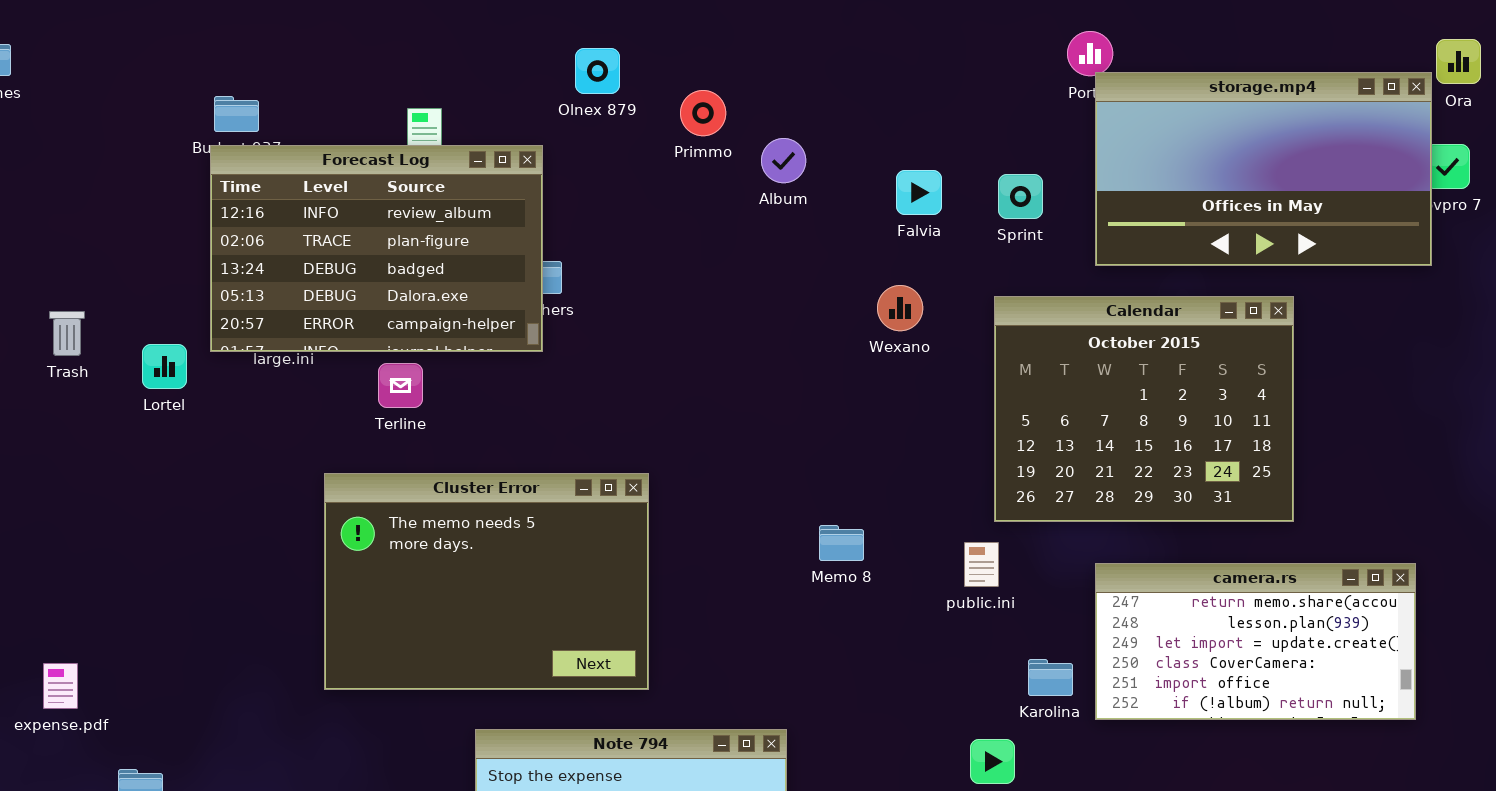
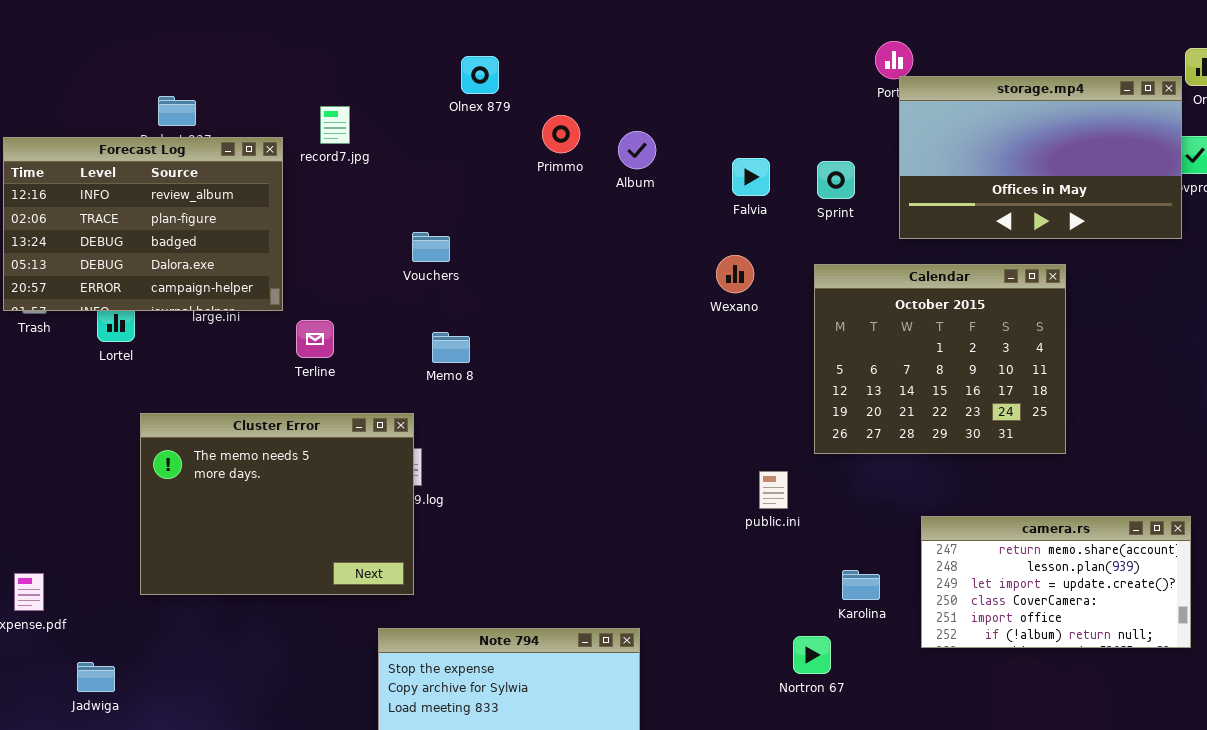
Primmo: [680,90,726,136] -> [542,115,580,153], moved
Forecast Log: [210,145,543,352] -> [3,137,283,311], moved
Cluster Error: [324,473,649,690] -> [140,413,414,595], moved
Memo 8: [819,525,864,561] -> [432,332,470,363], moved
public.ini: [964,542,999,587] -> [759,471,788,509], moved
camera.rs: [1095,563,1416,720] -> [921,516,1191,648], moved

